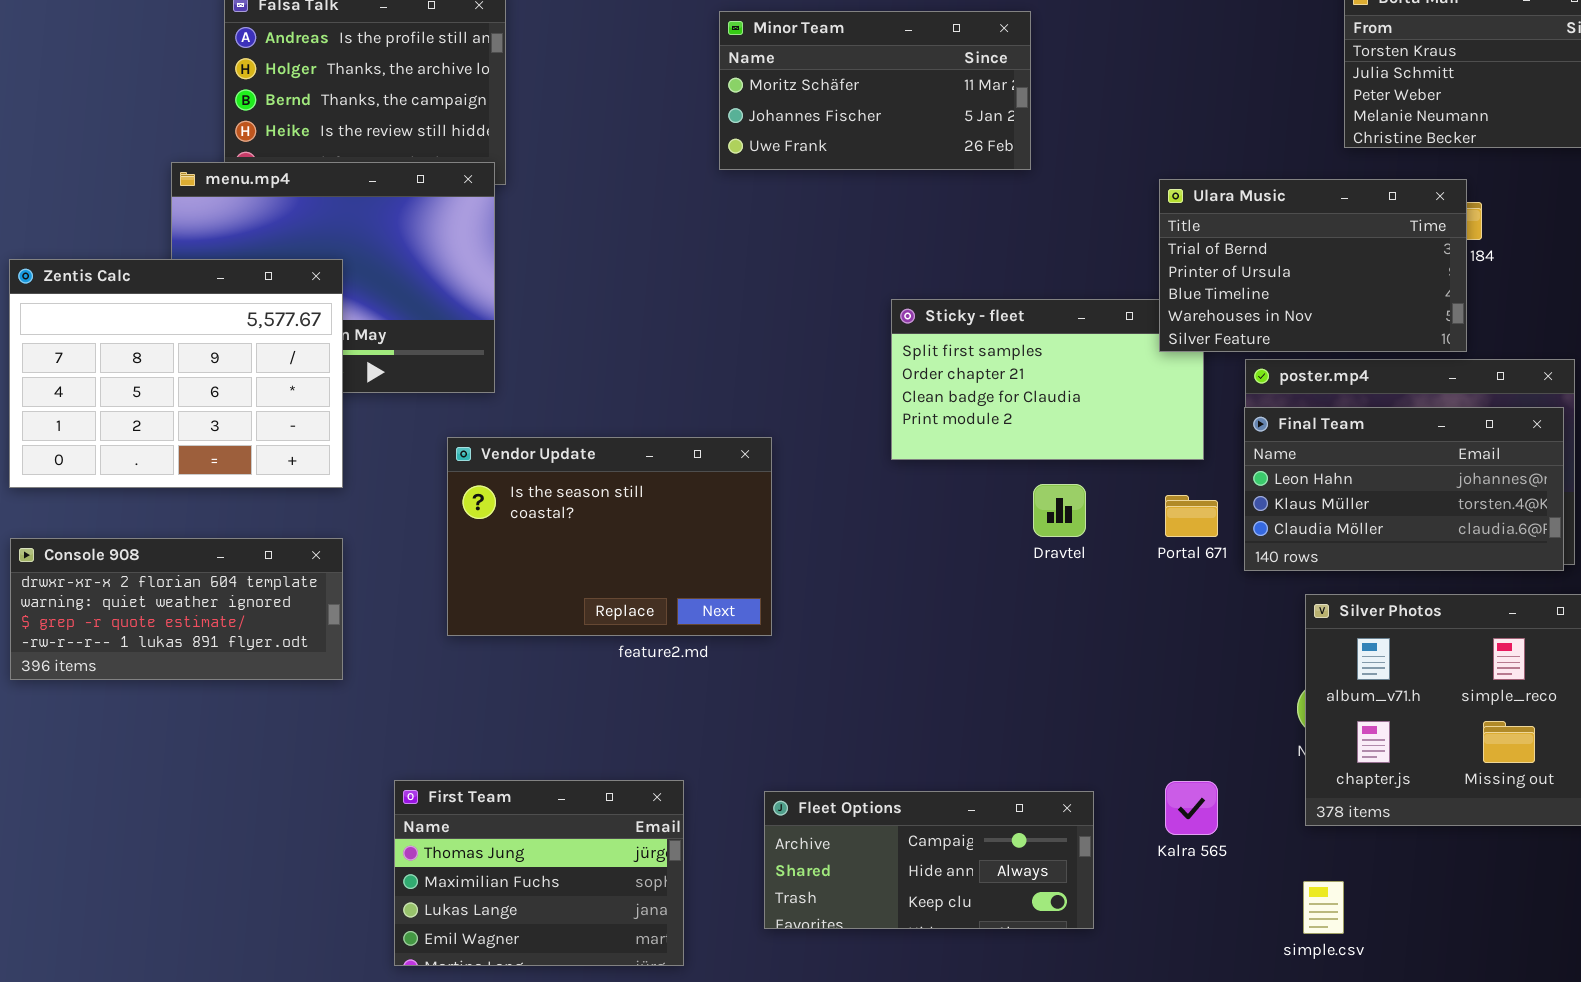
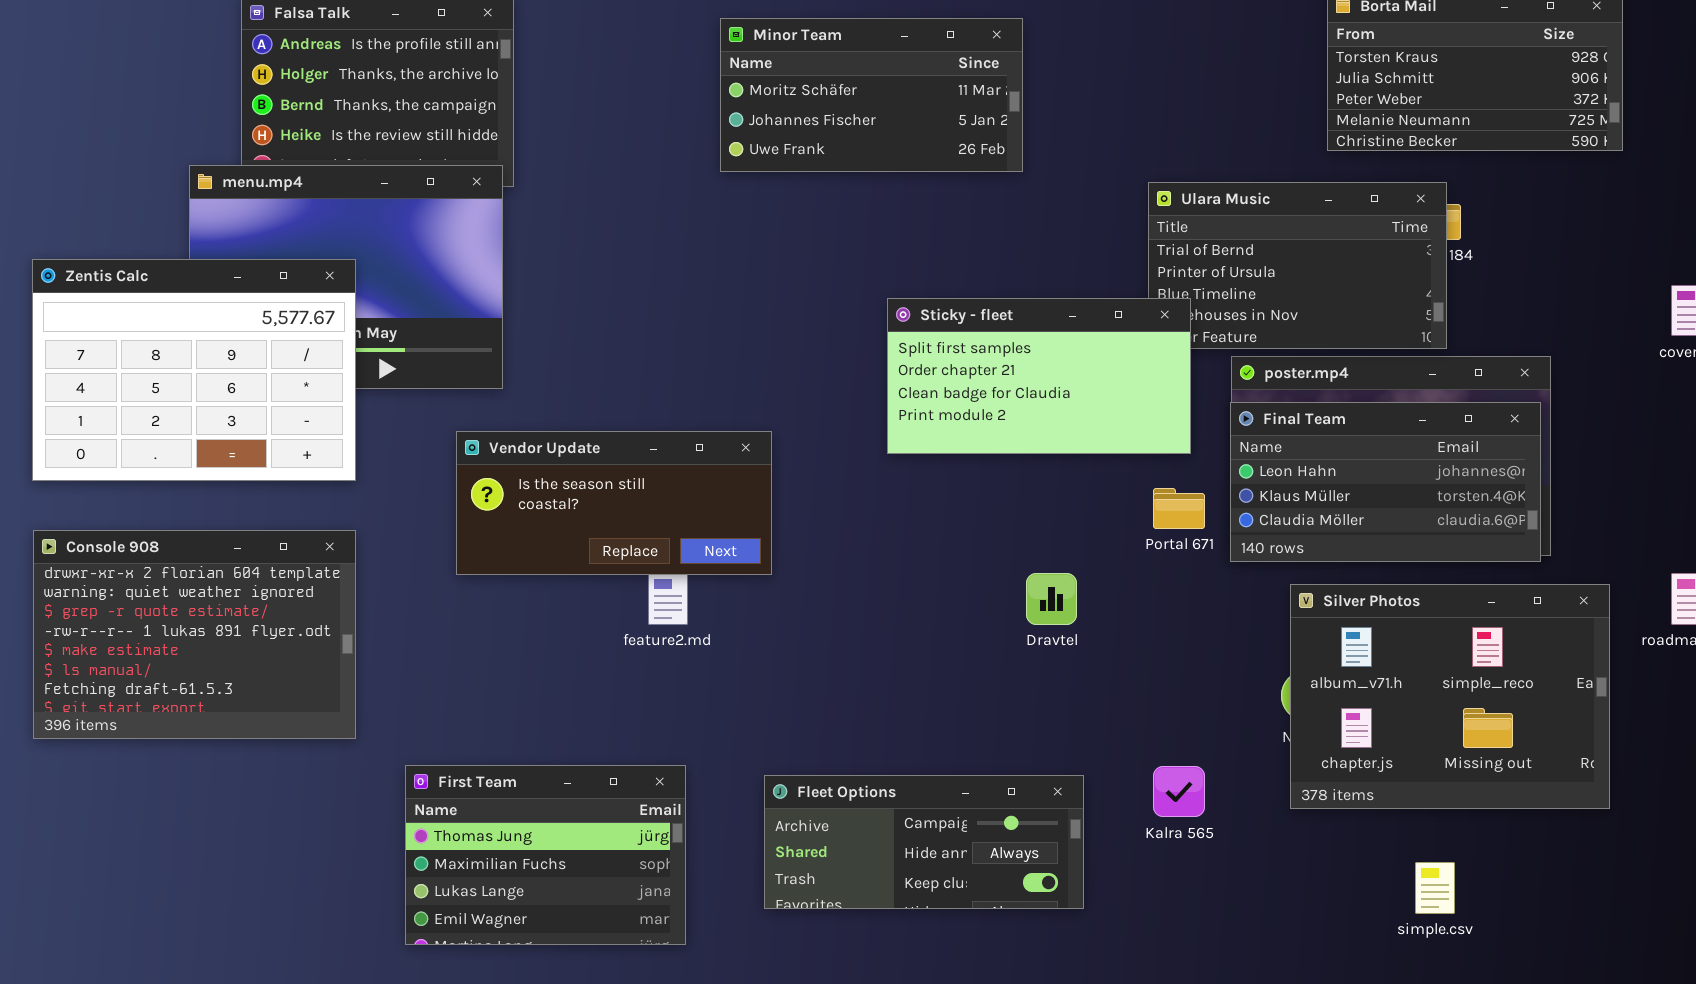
Sticky - fleet: [891,299,1204,460] -> [887,298,1191,454], raised
Vendor Update: [447,437,772,636] -> [456,431,772,575], resized
Dravtel: [1033,484,1086,537] -> [1026,573,1077,625], moved
Console 908: [10,538,343,680] -> [33,530,356,739], resized
simple.csv: [1303,881,1344,934] -> [1415,862,1455,914], moved

